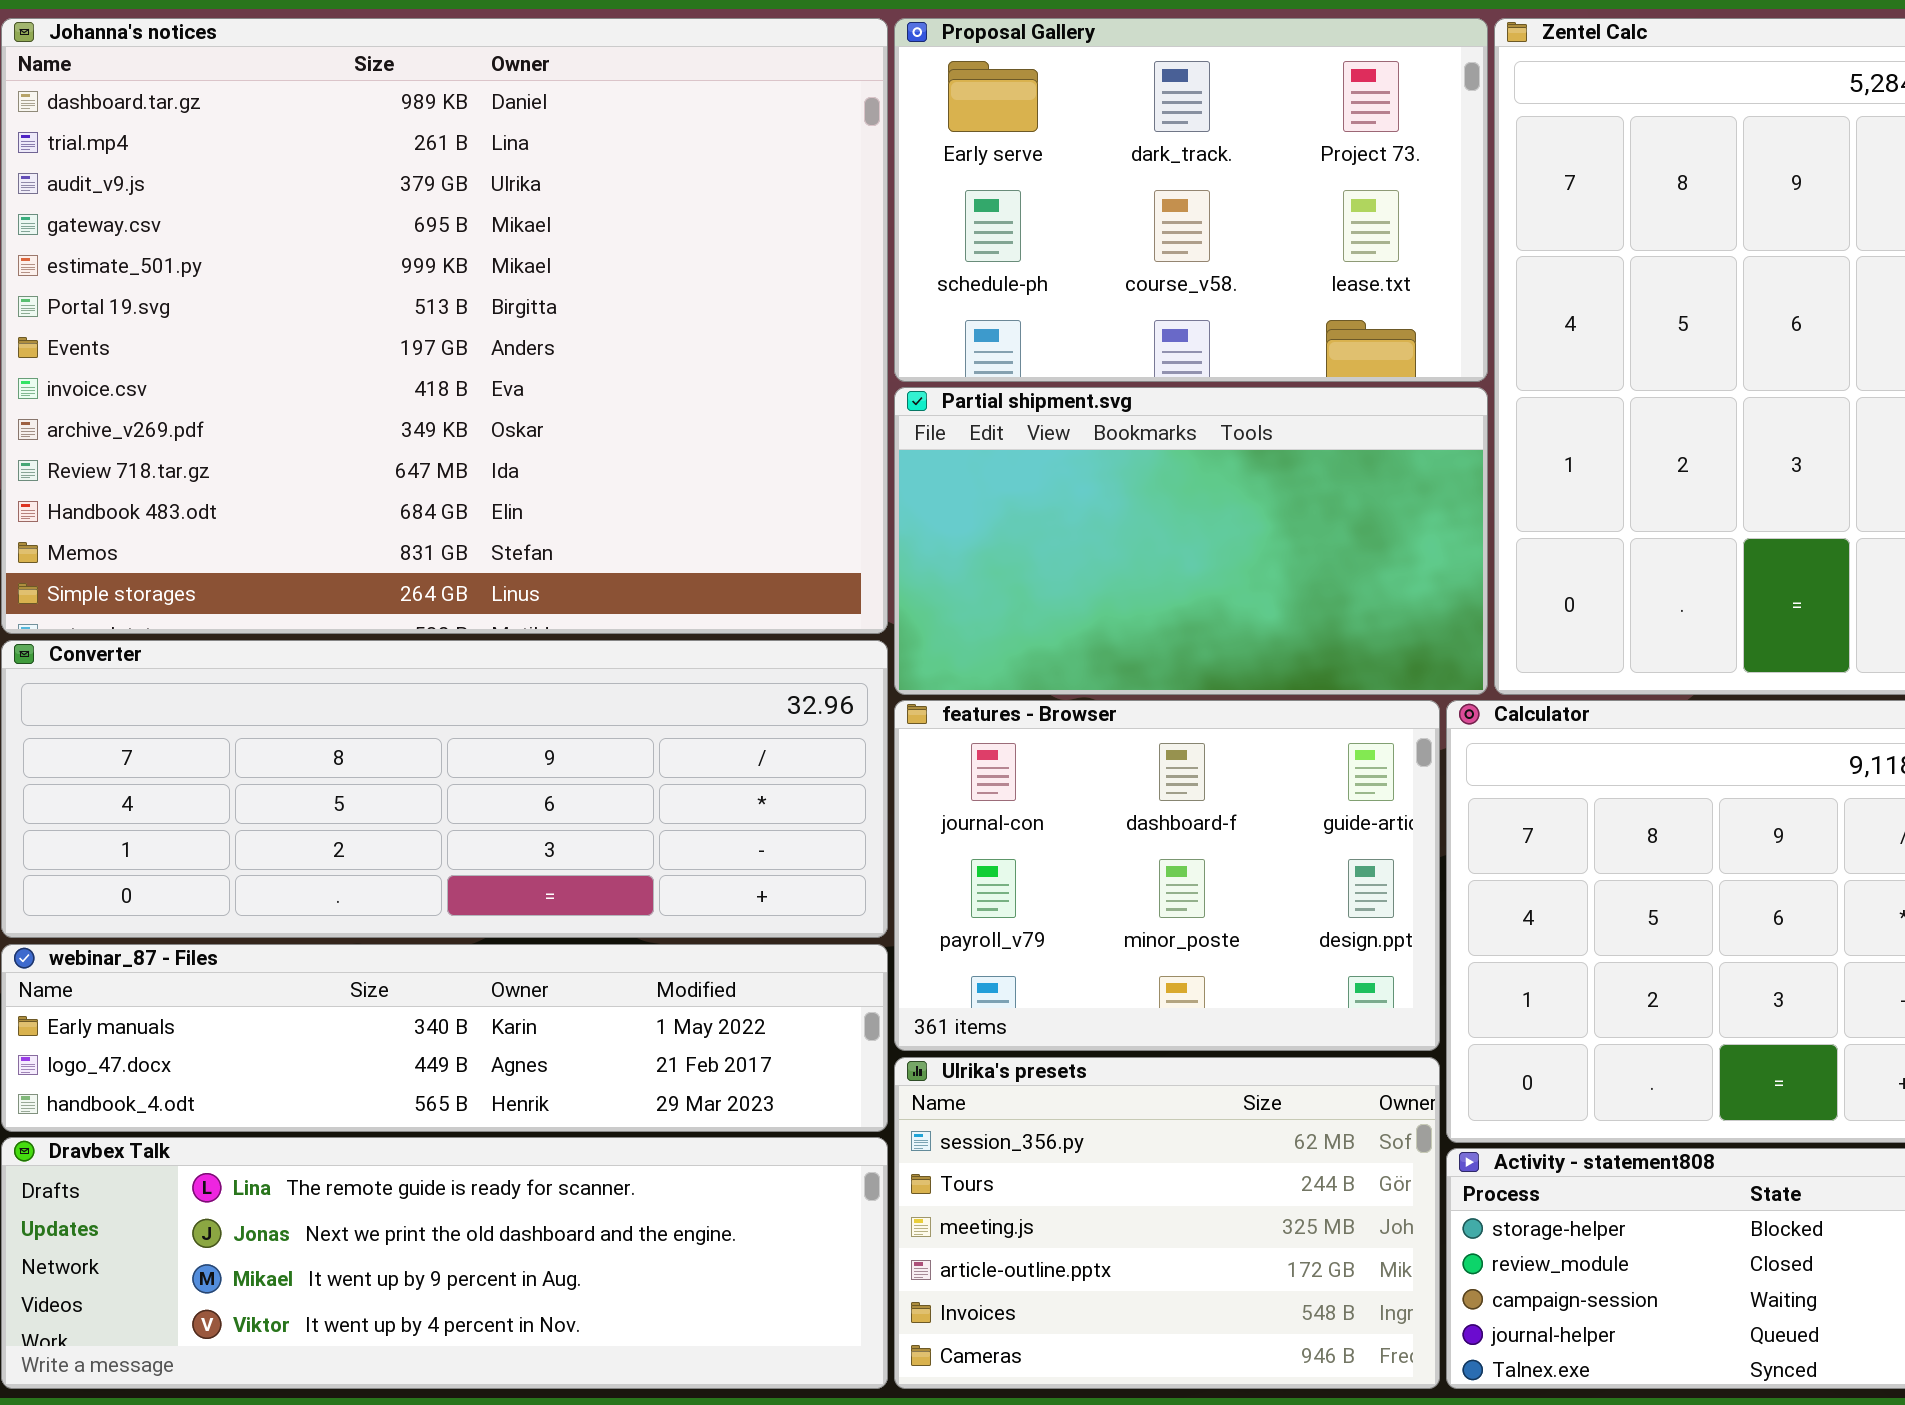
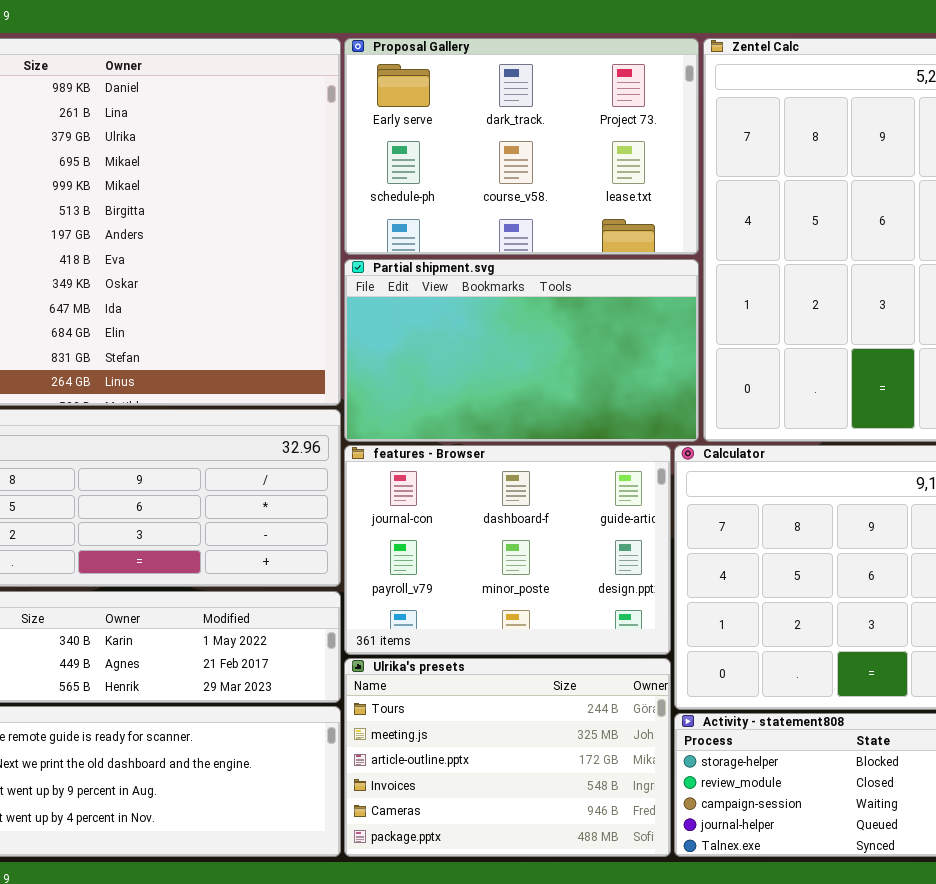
Ulrika's presets: [894,1057,1440,1389] -> [344,658,671,857], scrolled down 1 row

